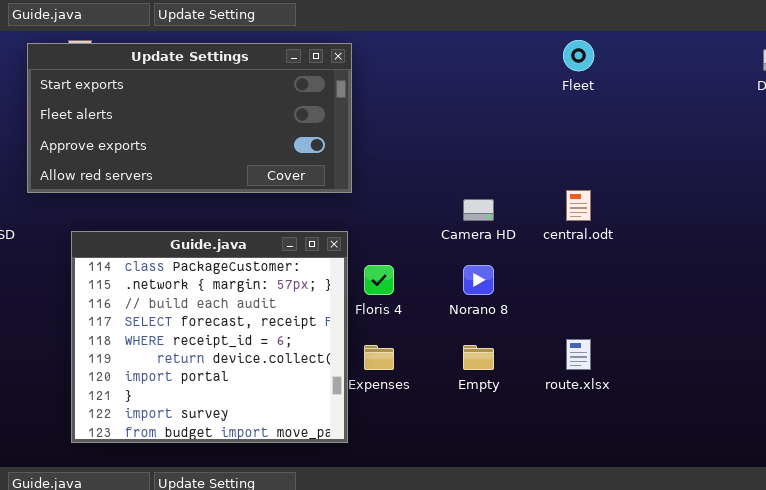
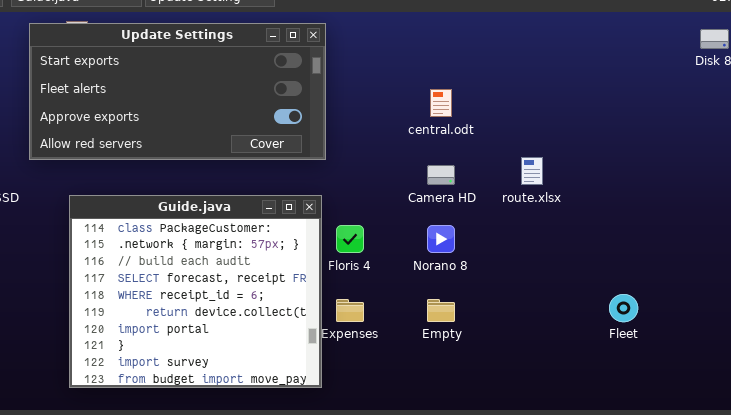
Fleet: [563,40,594,71] -> [609,294,638,322], moved
central.odt: [566,190,591,221] -> [430,89,452,117], moved
route.xlsx: [566,339,591,370] -> [521,157,543,185], moved

